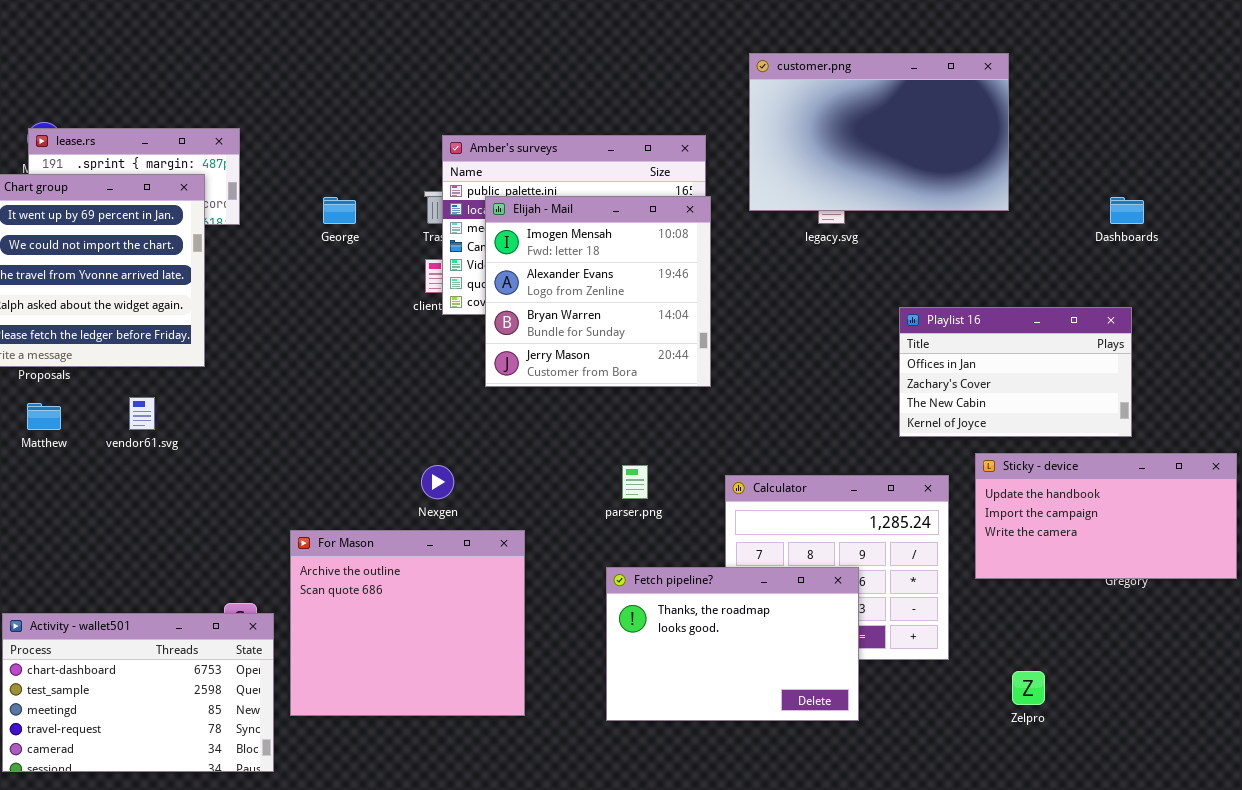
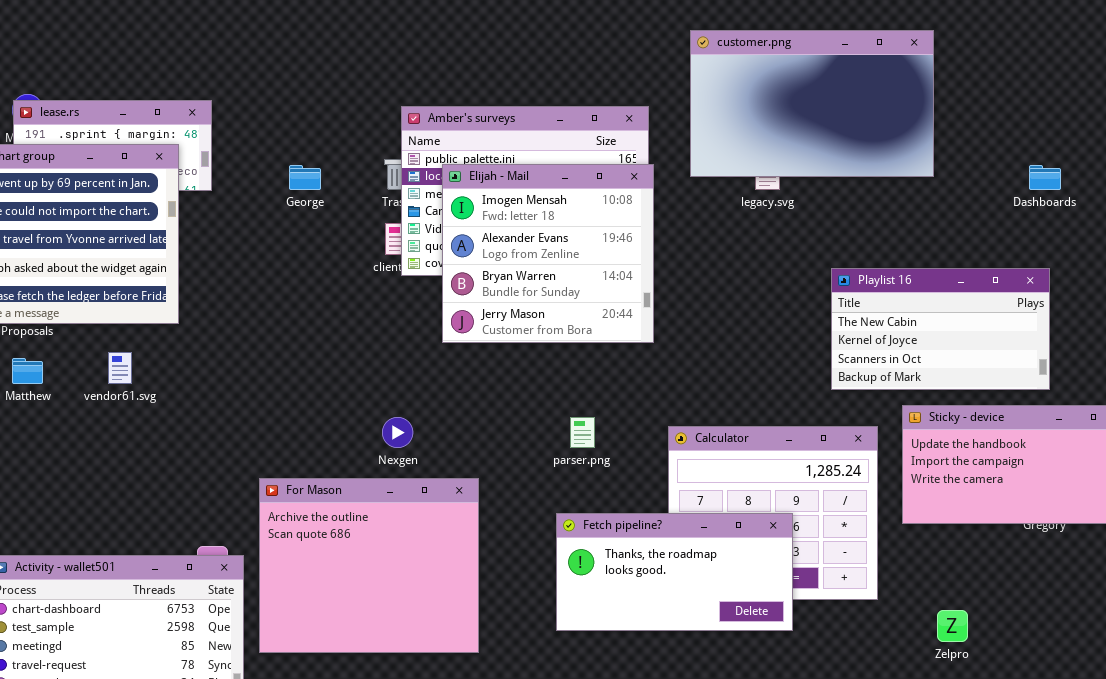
Playlist 16: [899,307,1132,437] -> [831,268,1050,390], scrolled down 2 rows
Fetch pipeline?: [606,567,859,721] -> [556,513,793,631], resized

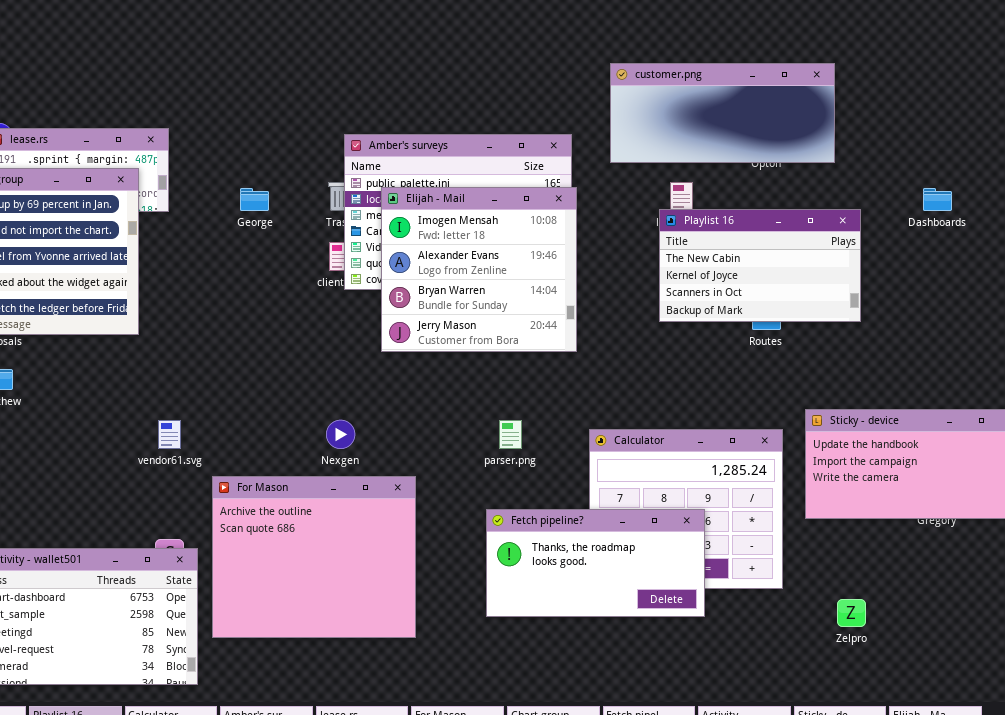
customer.png: [690,30,934,177] -> [610,63,835,163], resized
Playlist 16: [831,268,1050,390] -> [659,209,861,322], moved
vendor61.svg: [108,352,132,384] -> [158,420,181,449], moved

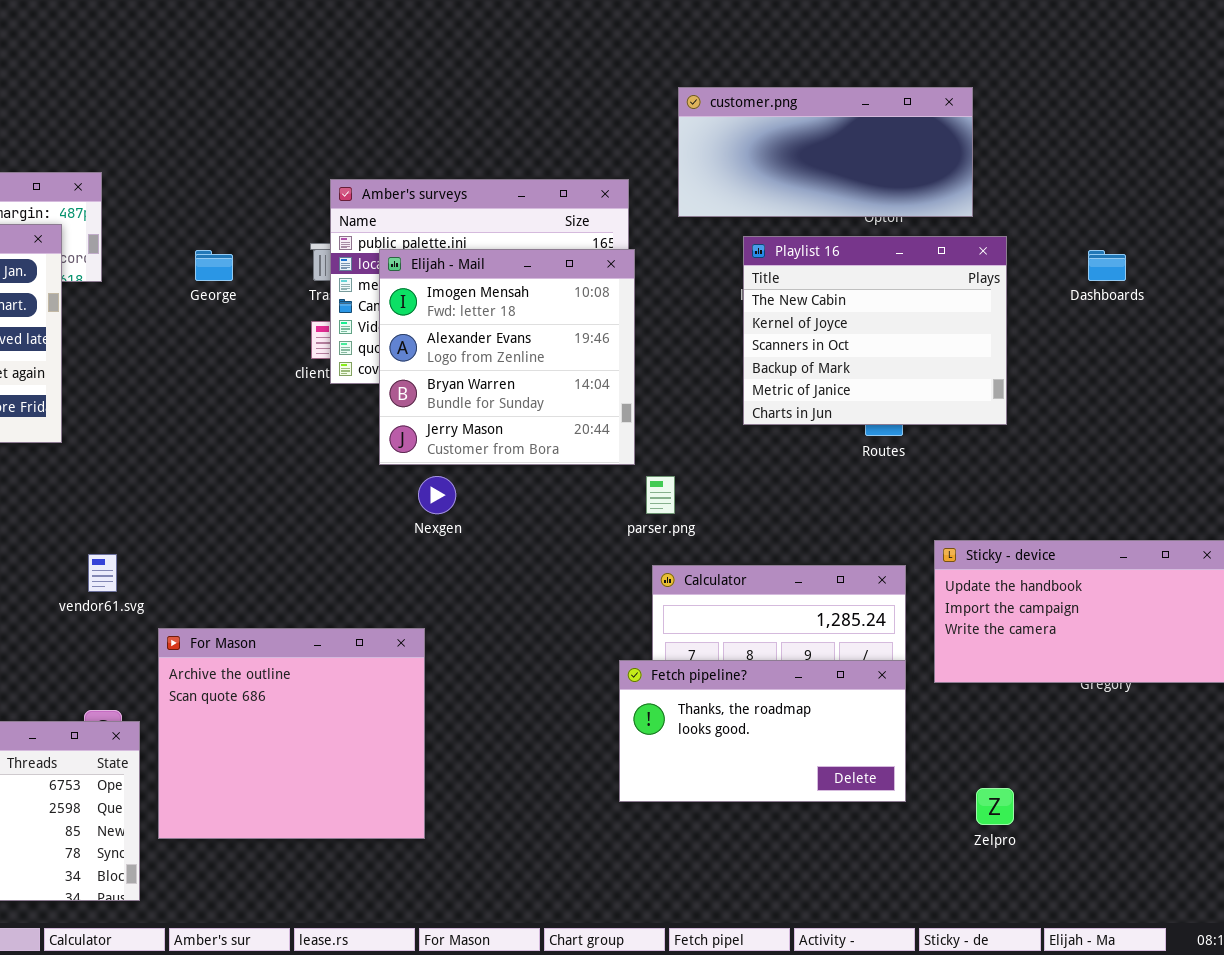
Playlist 16: [659,209,861,322] -> [743,236,1007,425], resized
Nexgen: [326,420,355,449] -> [418,476,456,514], moved
parser.png: [499,420,522,449] -> [646,476,675,514], moved
Fetch pipeline?: [486,509,705,617] -> [619,660,906,802], moved

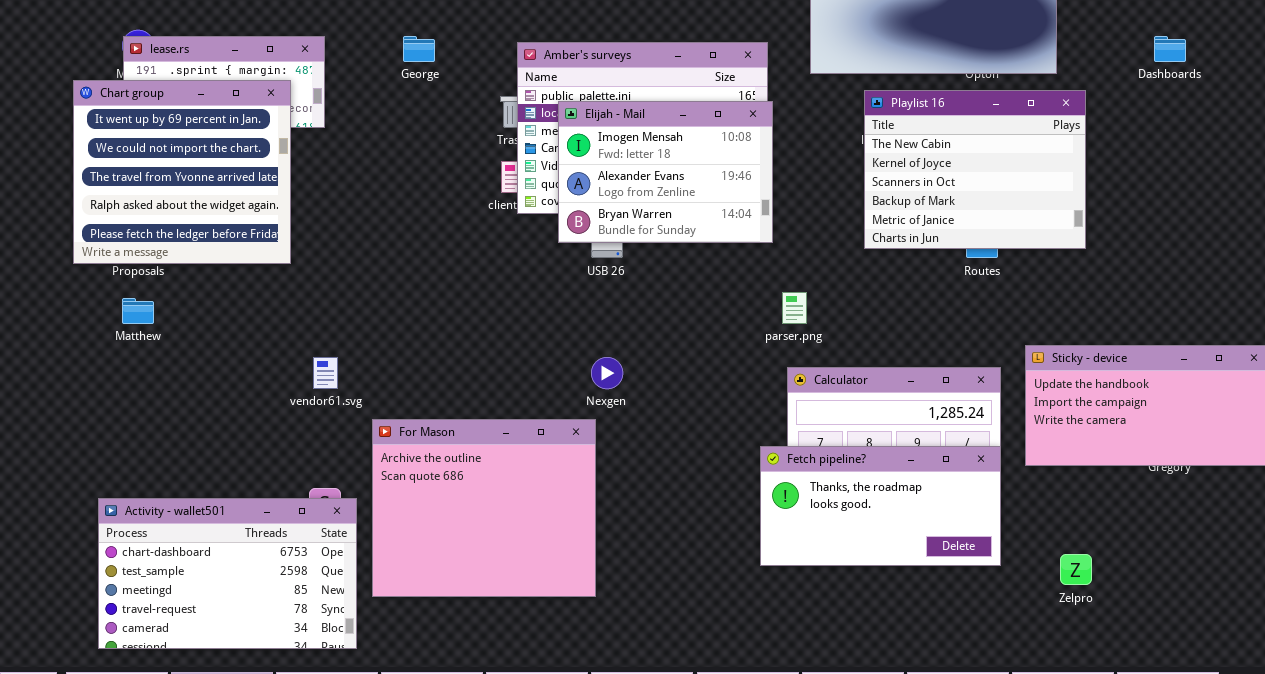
Elijah - Mail: [379,249,635,465] -> [558,101,773,243], resized
George: [195,250,233,281] -> [403,36,435,62], moved
Dashboards: [1088,250,1126,281] -> [1154,36,1186,62], moved
Nexgen: [418,476,456,514] -> [591,357,623,389], moved

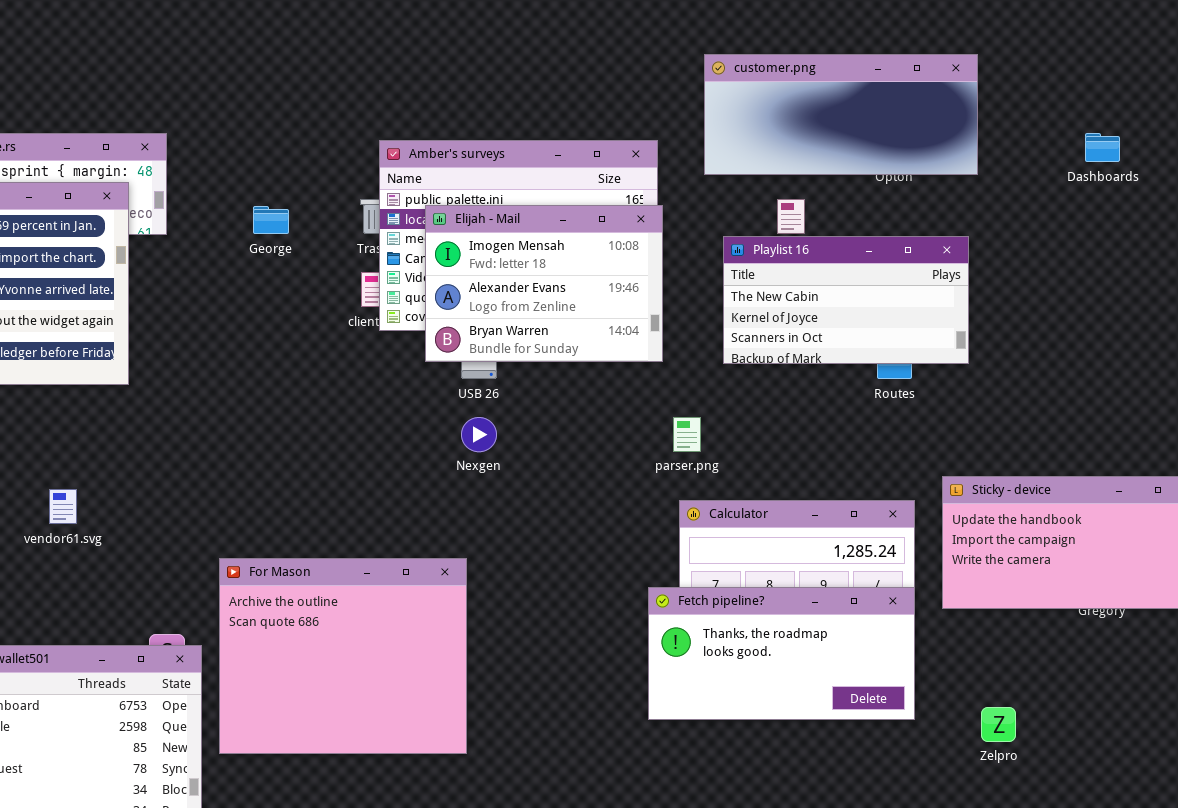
George: [403,36,435,62] -> [253,206,289,234], moved
Playlist 16: [864,90,1086,249] -> [723,236,969,364], moved, resized
vendor61.svg: [313,357,338,389] -> [49,489,77,524], moved
Nexgen: [591,357,623,389] -> [461,417,497,452], moved

